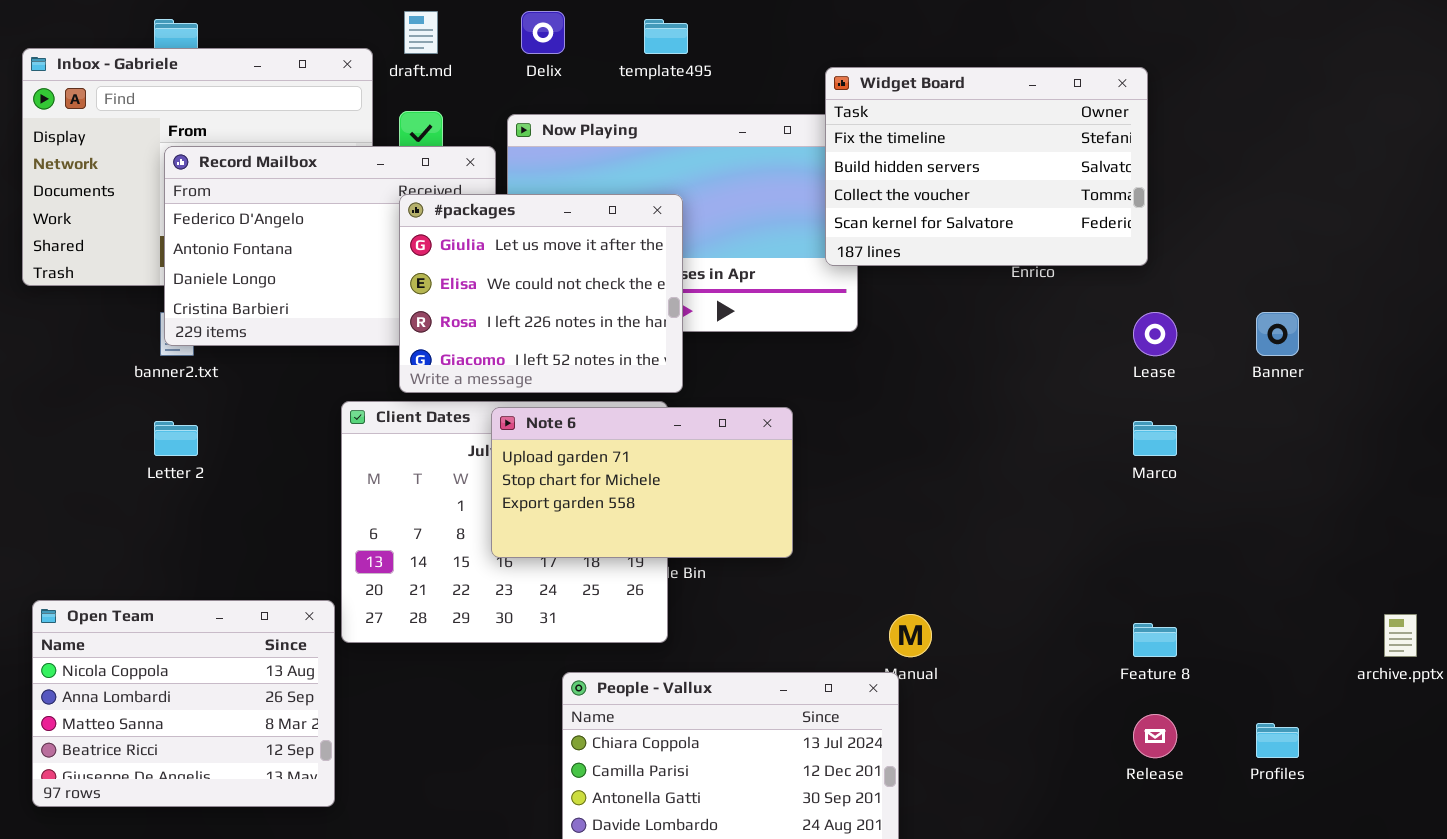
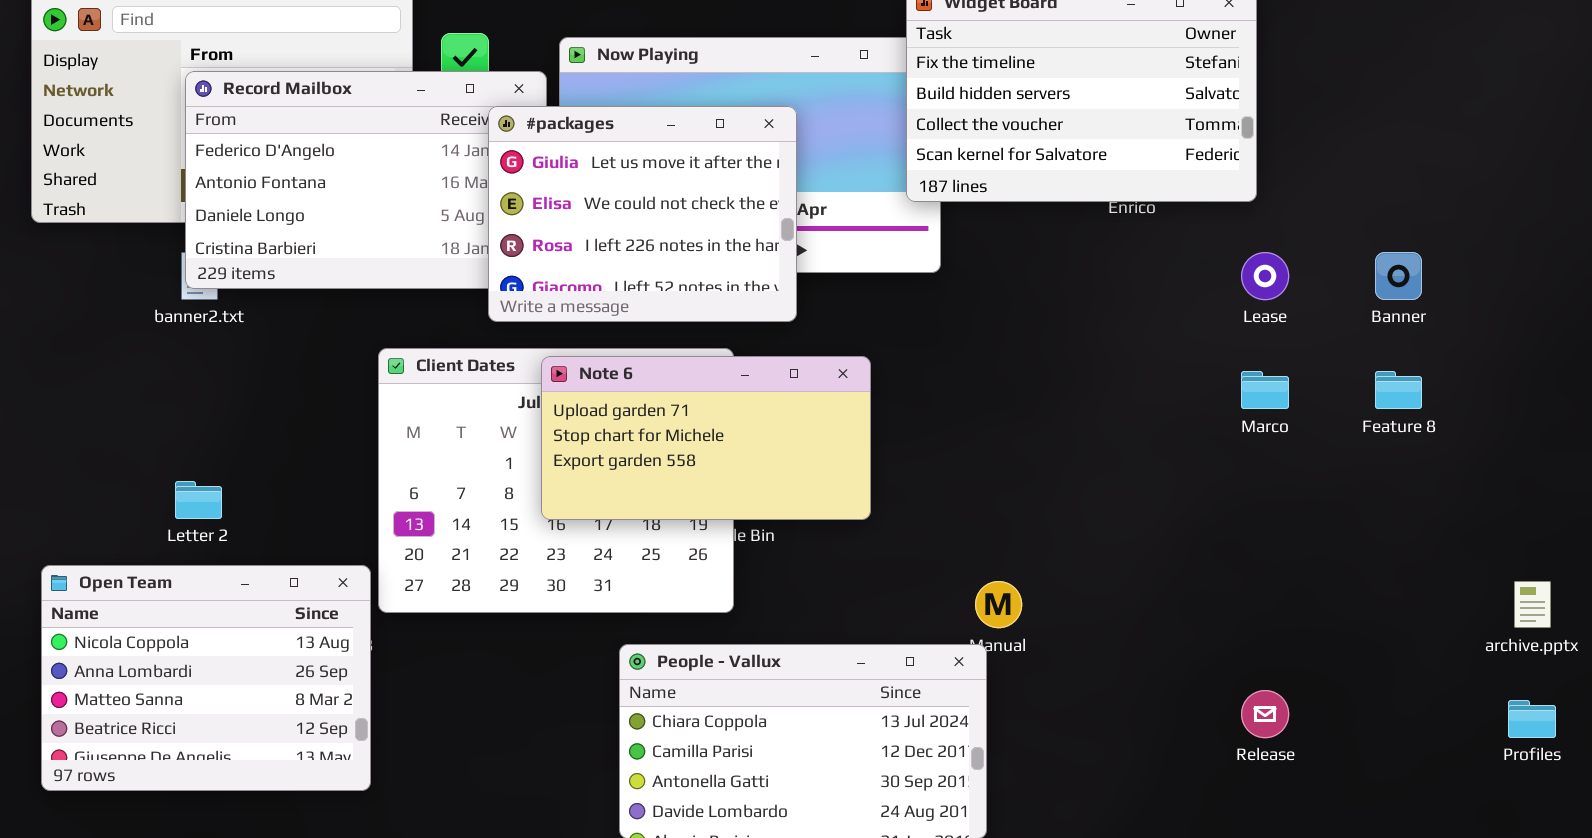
#packages: [399,194,683,393] -> [488,106,797,322], moved
Letter 2: [154,421,198,456] -> [175,481,222,519], moved
Feature 8: [1133,623,1177,657] -> [1375,371,1422,409], moved
Profiles: [1256,723,1299,758] -> [1508,700,1556,738], moved

